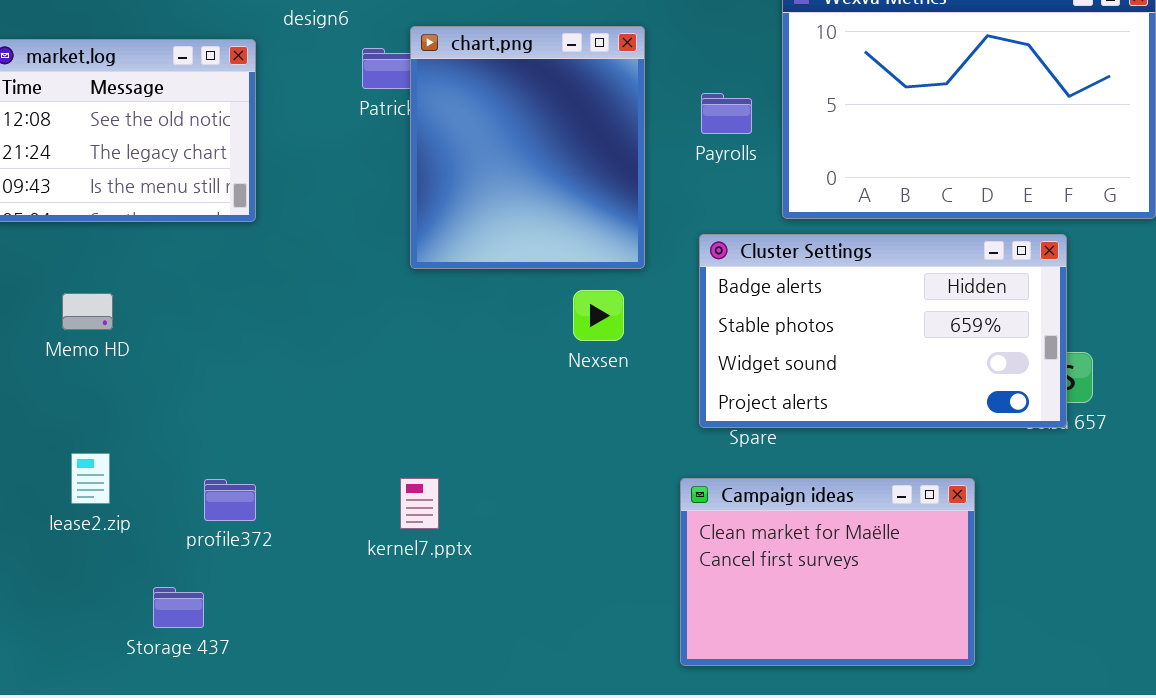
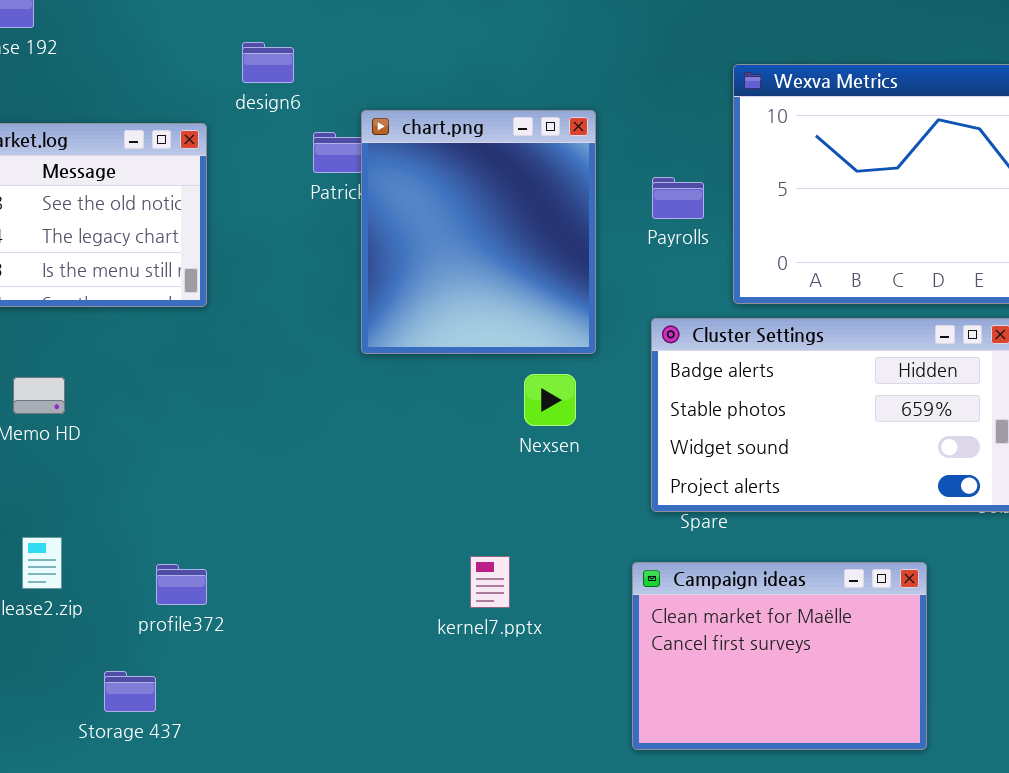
kernel7.pptx: [400,478,439,529] -> [470,556,510,608], moved

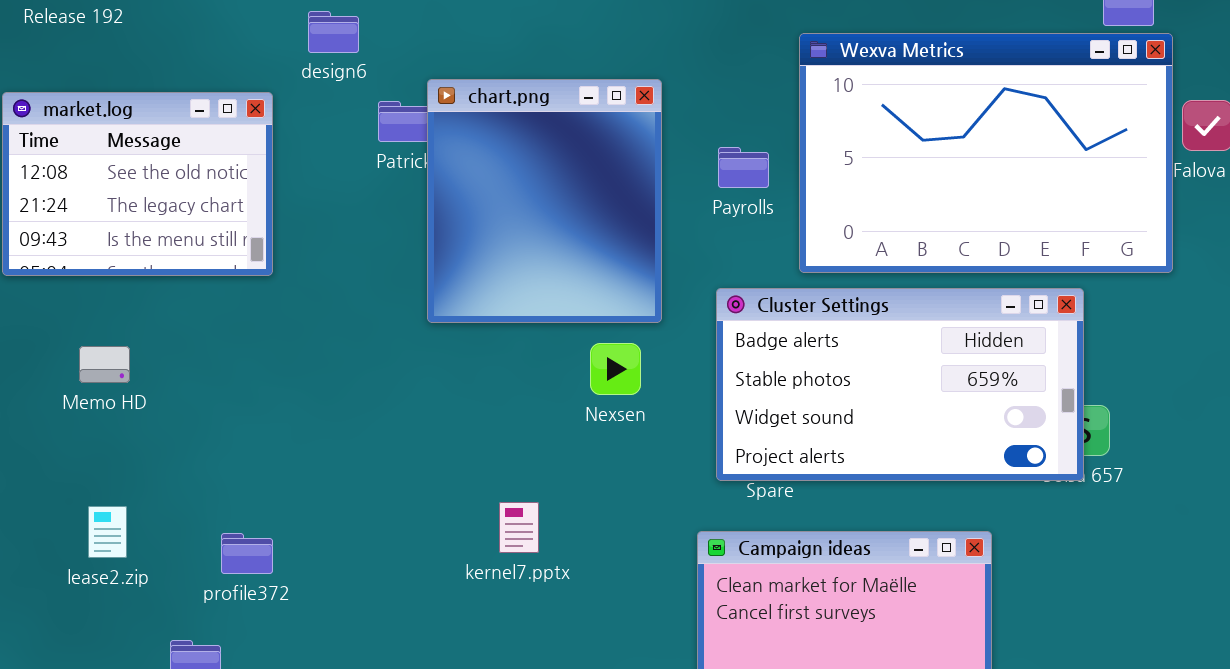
kernel7.pptx: [470,556,510,608] -> [499,502,539,553], moved

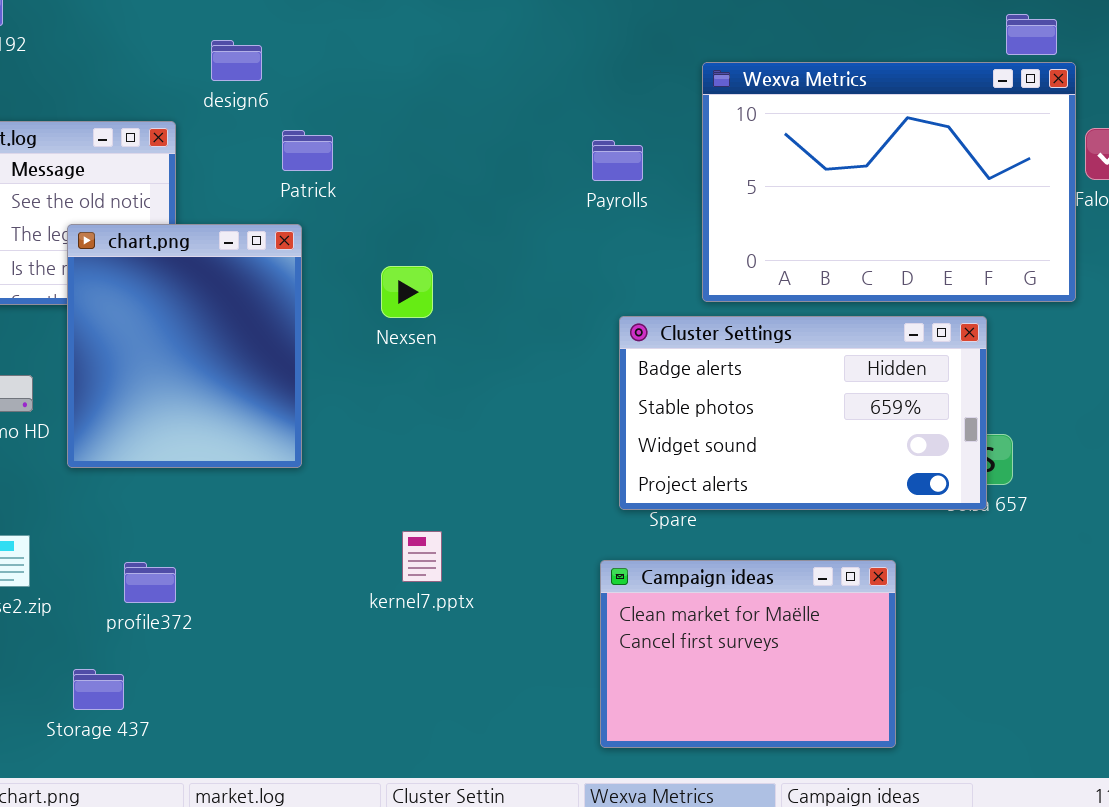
chart.png: [427,79,662,323] -> [67,224,302,468], moved
Payrolls: [718,147,769,188] -> [592,140,643,181], moved
Nexsen: [590,343,641,395] -> [381,266,433,318], moved

